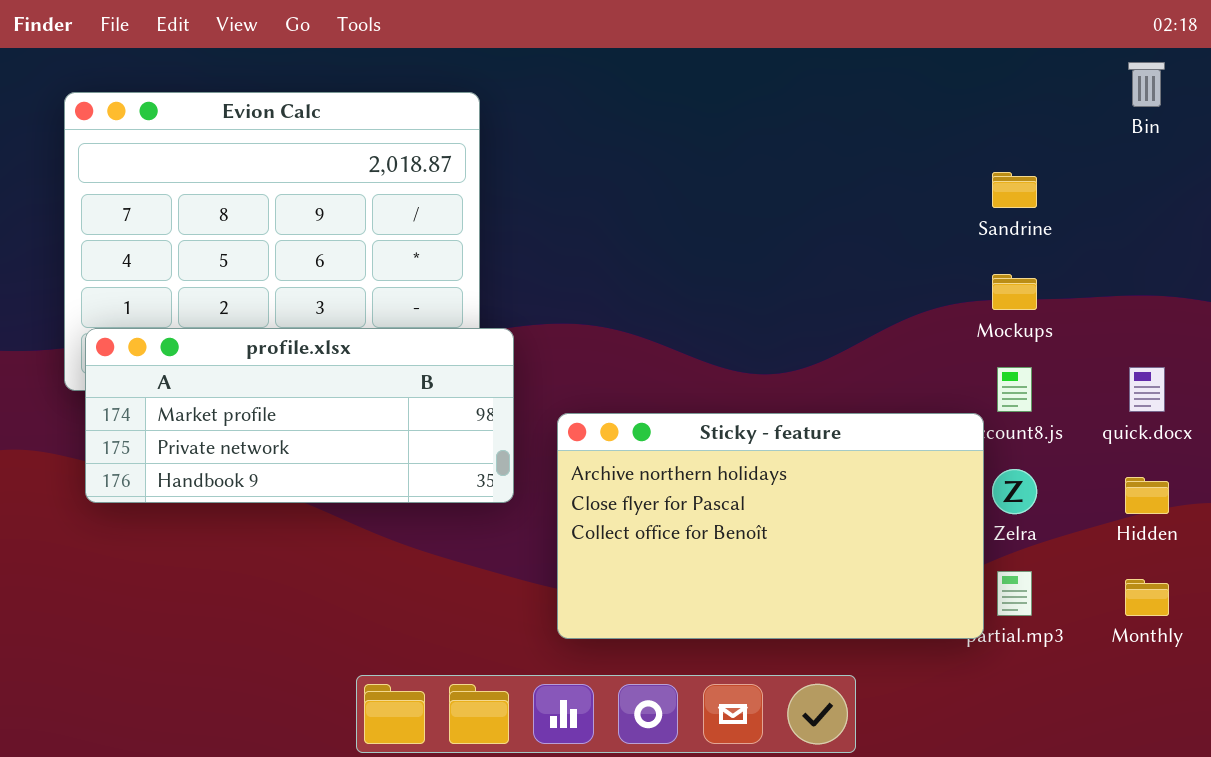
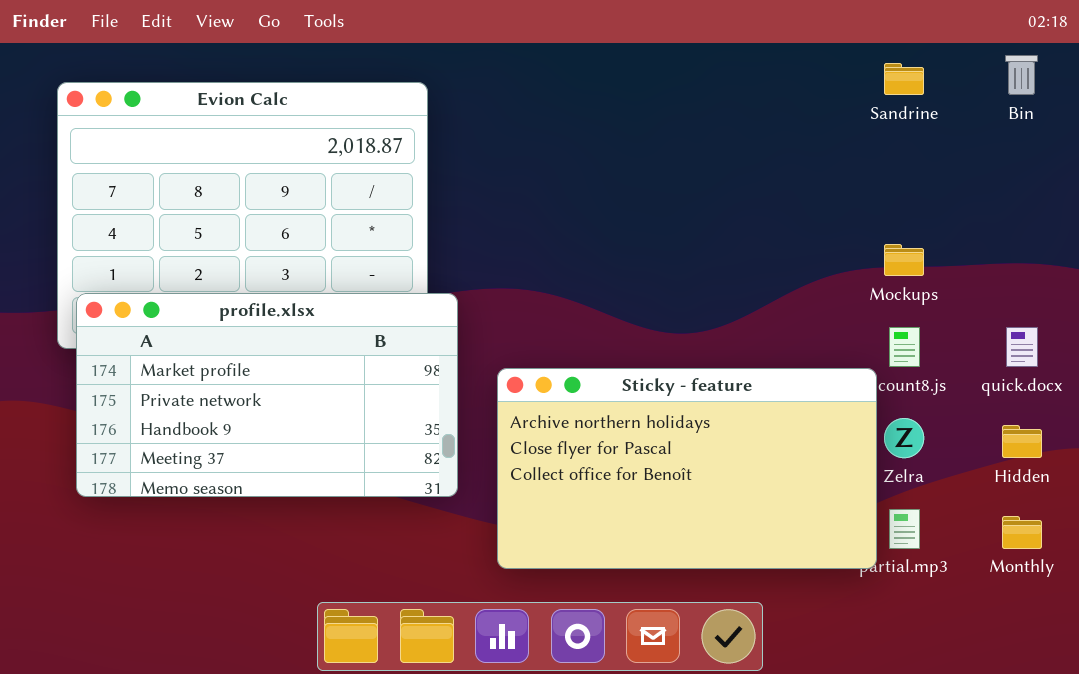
Sandrine: [992,172,1037,208] -> [884,63,924,95], moved
profile.xlsx: [85,328,514,503] -> [76,293,458,497], resized

